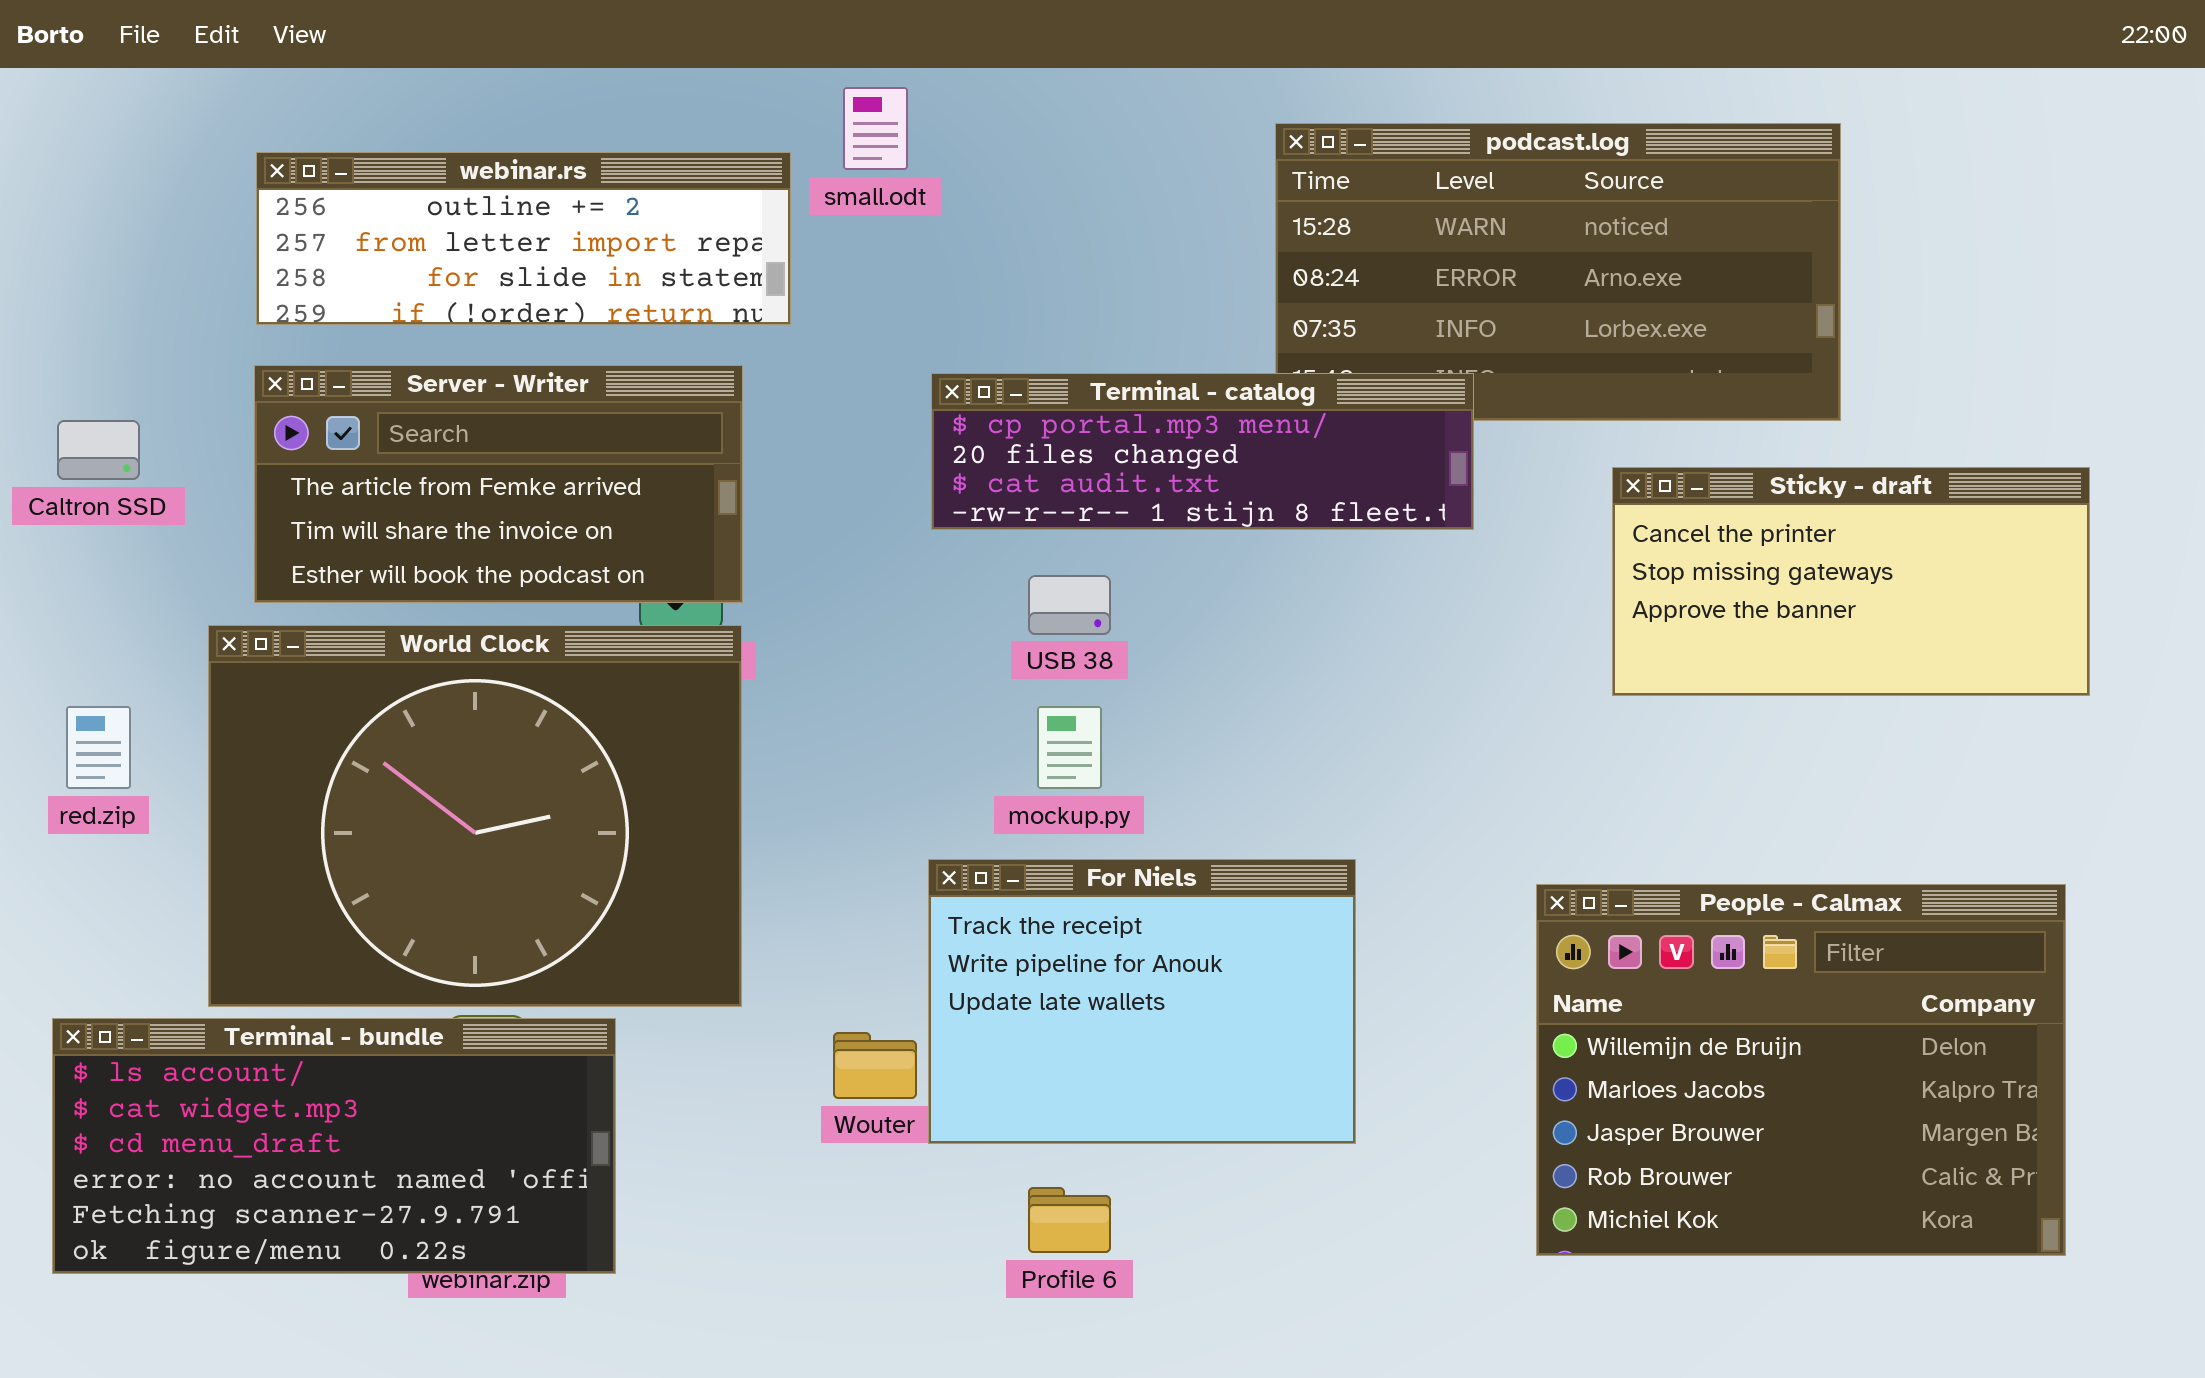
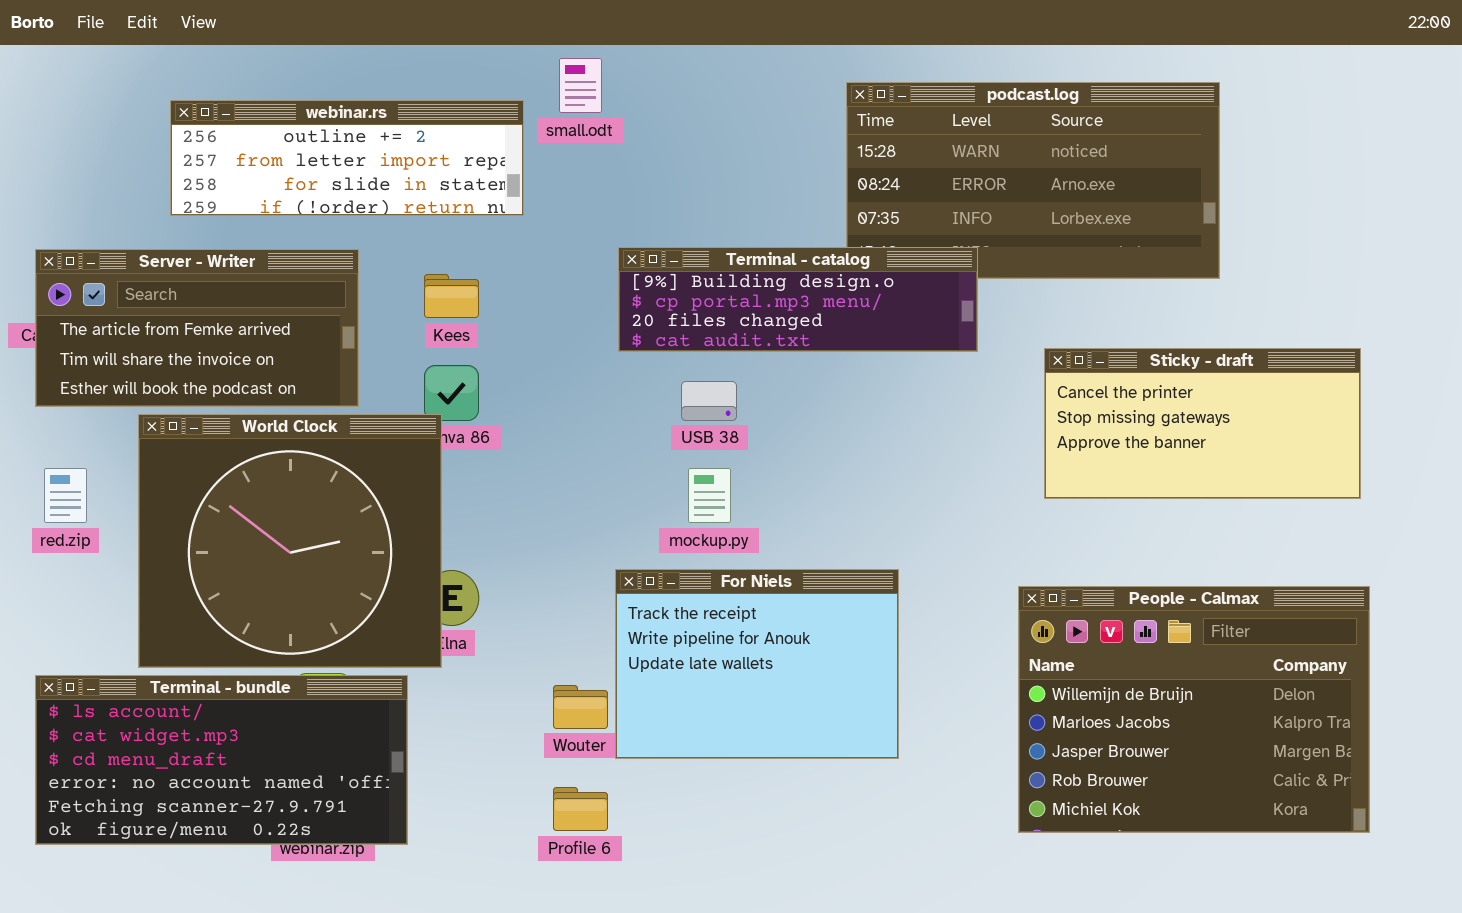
Server - Writer: [254,365,743,603] -> [35,249,359,407], moved
Terminal - catalog: [931,373,1474,530] -> [618,247,978,352], scrolled up 1 row
Sticky - draft: [1612,467,2090,696] -> [1044,348,1361,499], moved
World Clock: [208,625,742,1007] -> [138,414,442,668], resized
Profile 6: [1028,1187,1111,1253] -> [553,787,608,831], moved

